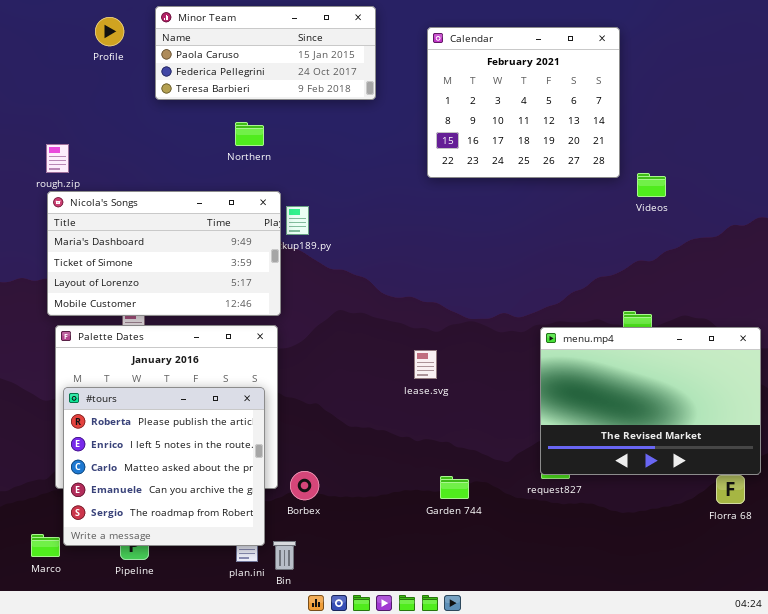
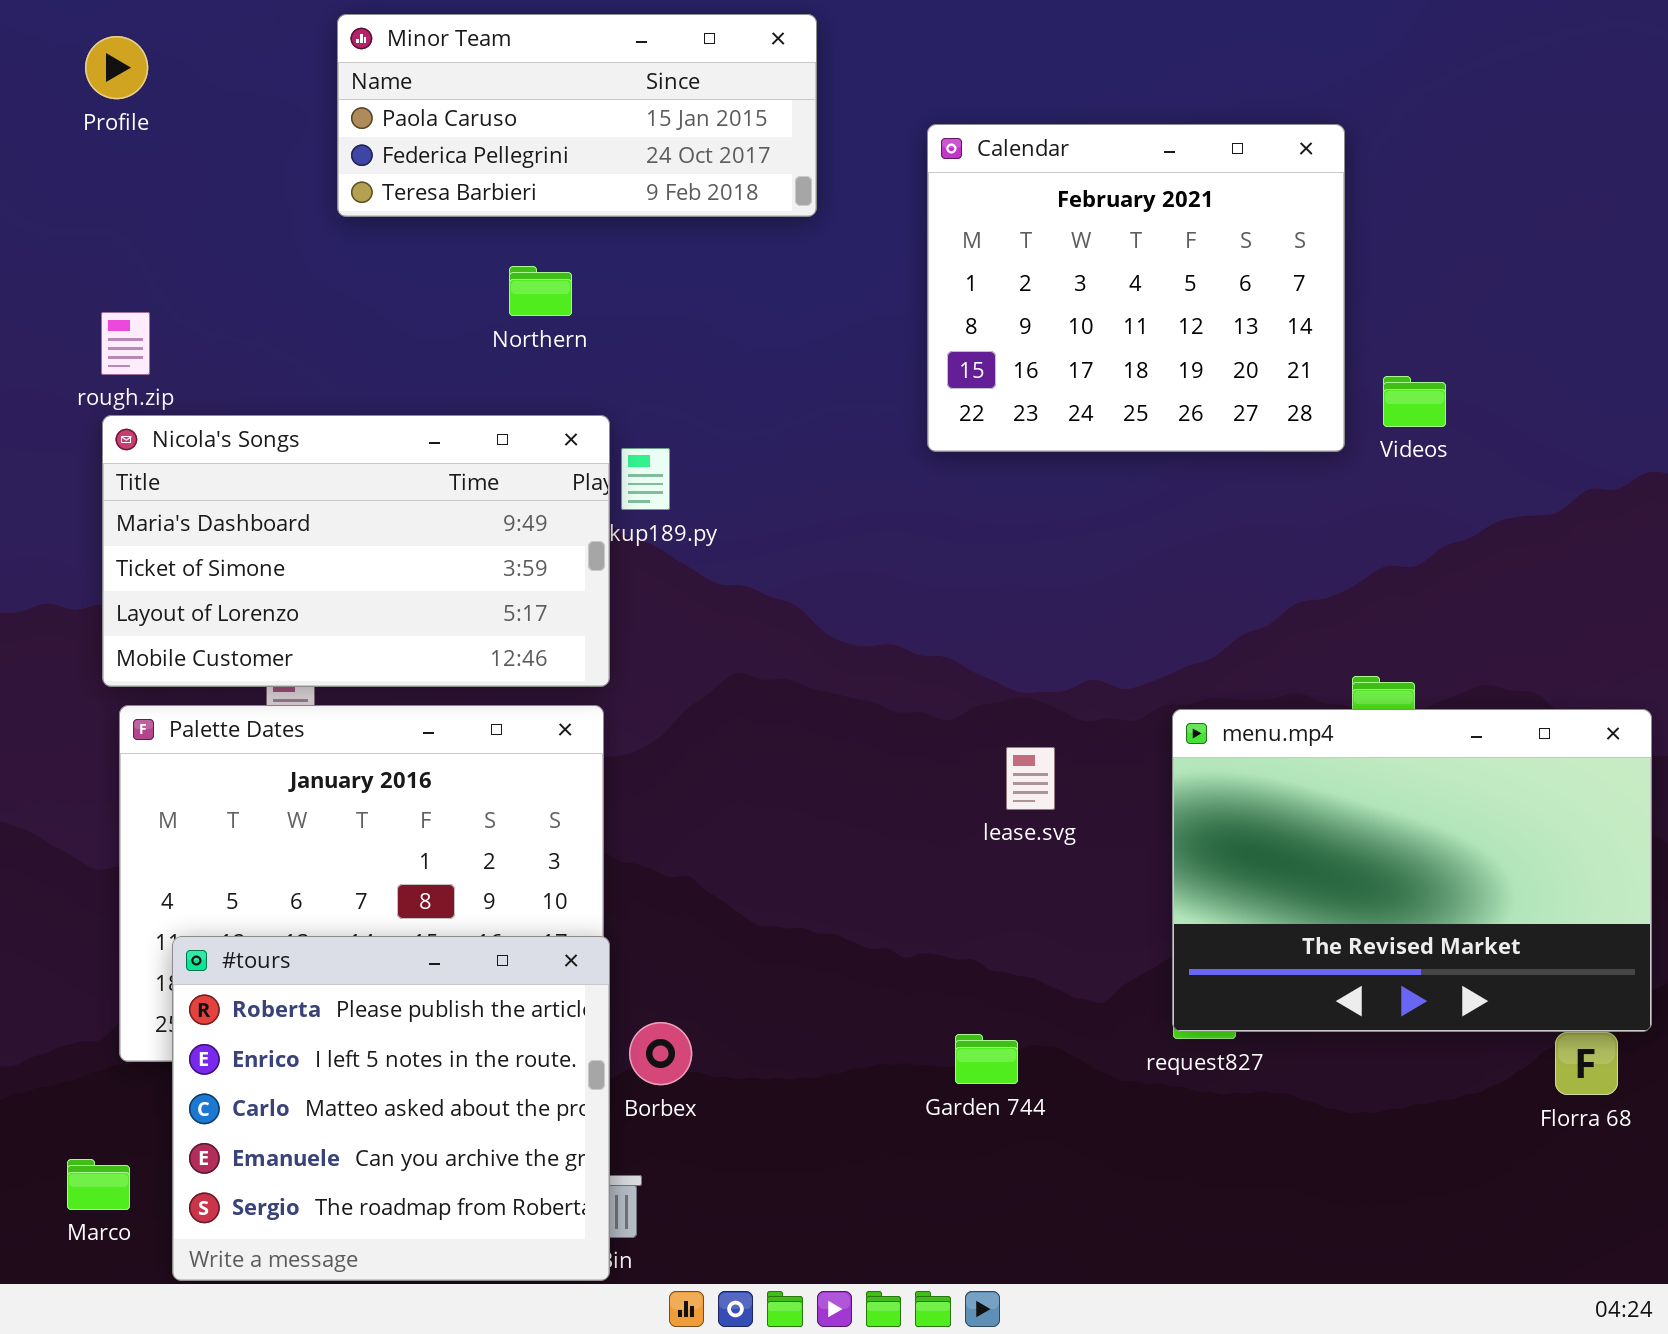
Profile: [95,17,124,46] -> [85,36,148,99], moved
Calendar: [427,27,620,178] -> [927,124,1345,452], moved
lease.svg: [414,350,437,379] -> [1006,747,1055,810], moved
#tours: [63,387,265,546] -> [172,936,610,1281], moved

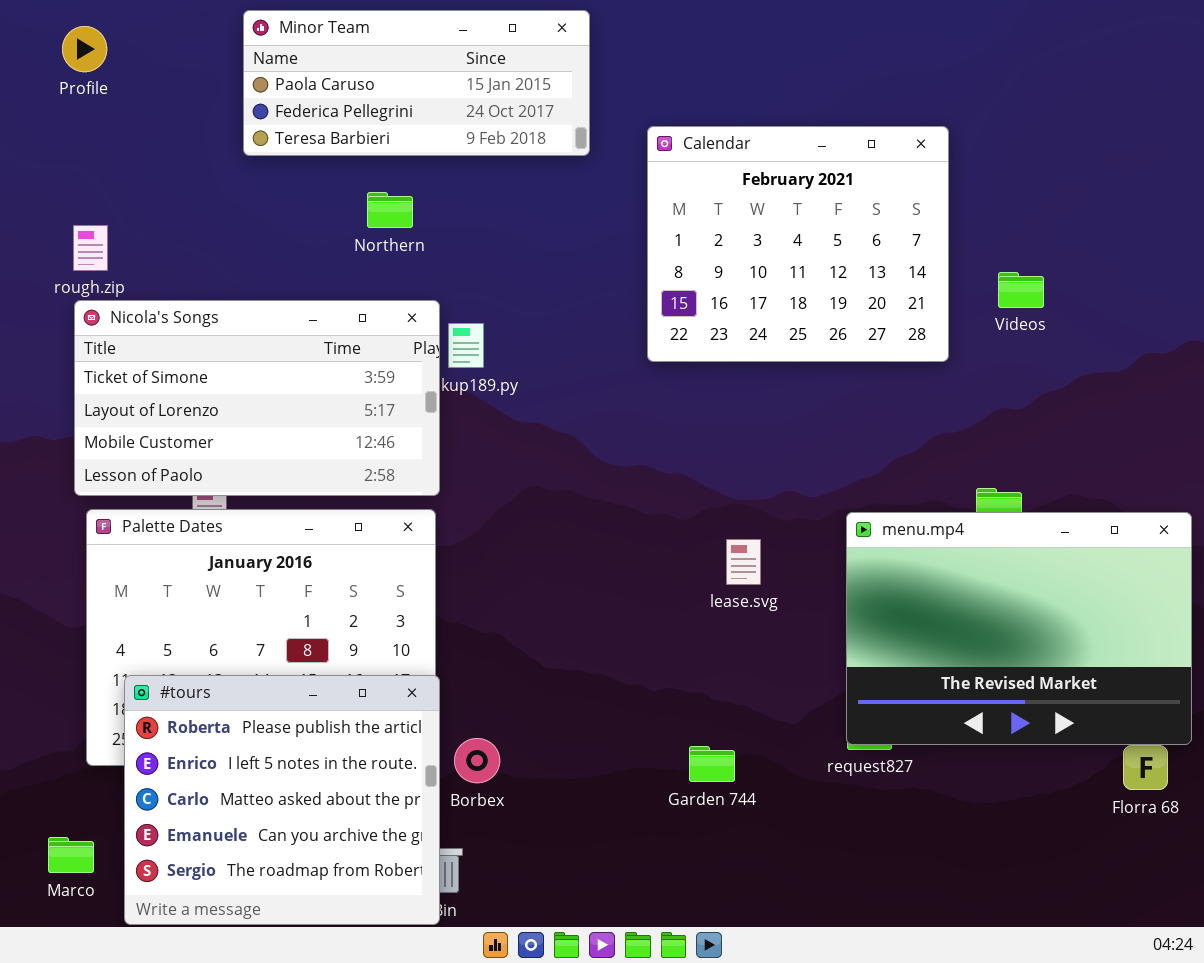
Calendar: [927,124,1345,452] -> [647,126,949,362], moved
Nicola's Songs: [102,415,610,687] -> [74,300,440,496], scrolled down 1 row

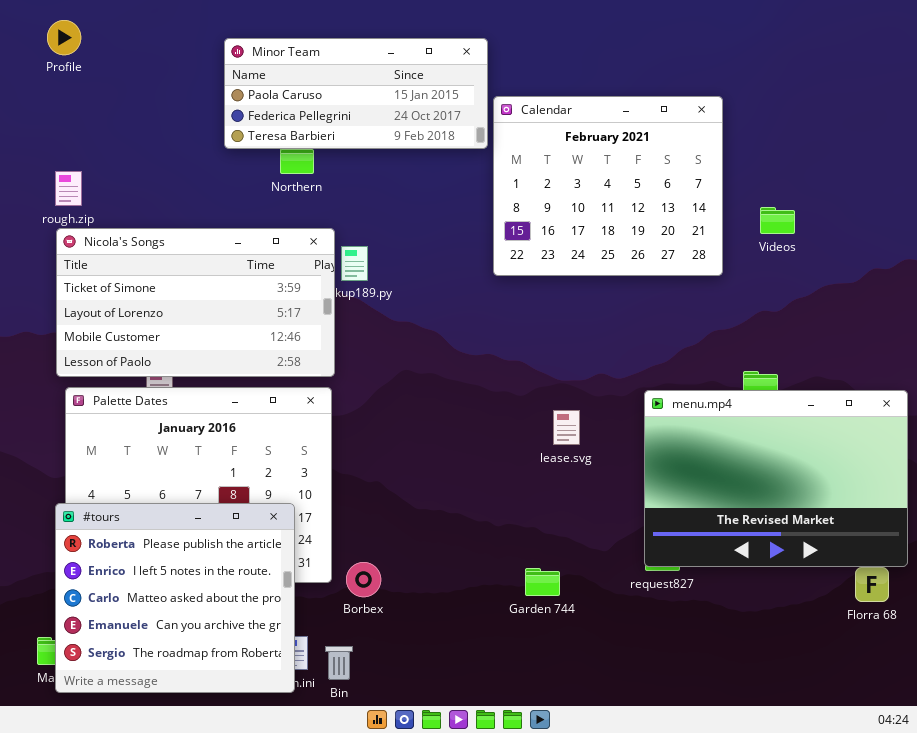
Minor Team: [243,10,590,156] -> [224,38,488,149], moved
#tours: [124,675,440,925] -> [55,503,295,693], moved

